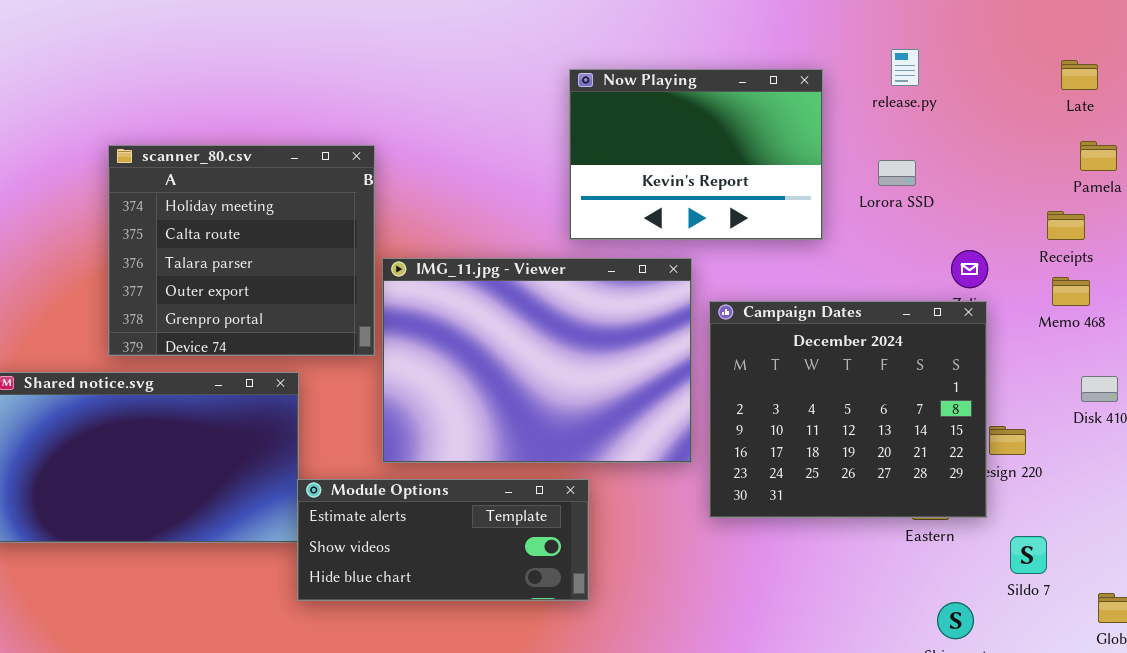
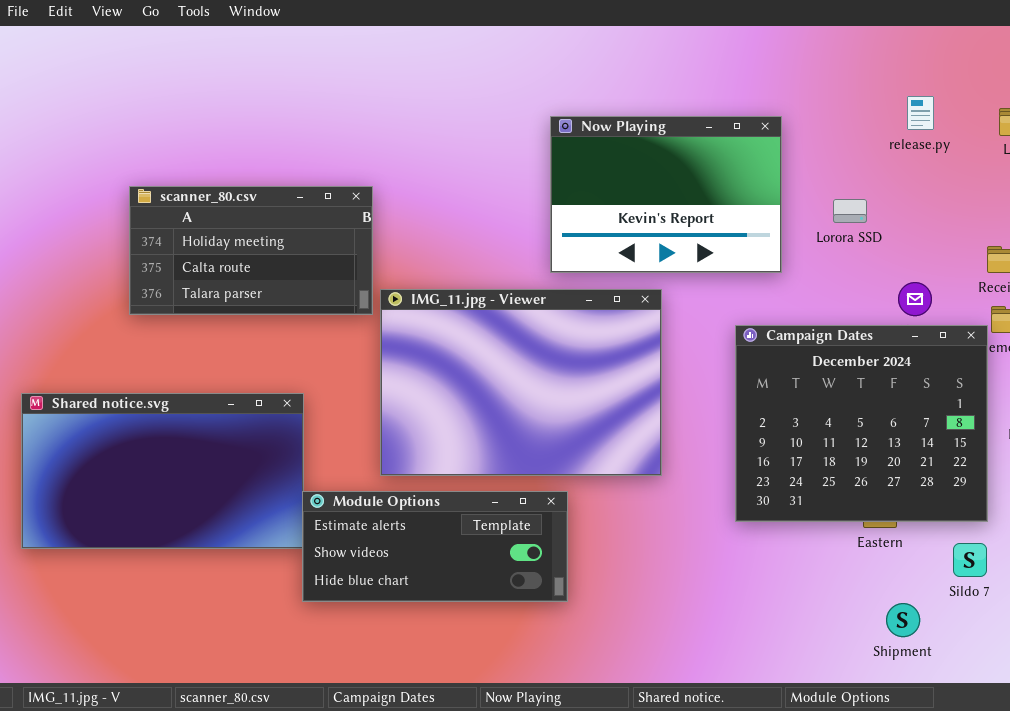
release.py: [891,49,919,86] -> [907,96,934,130], moved
scanner_80.csv: [108,145,375,356] -> [129,186,373,315], resized
Campaign Dates: [709,301,987,518] -> [735,325,988,522], moved

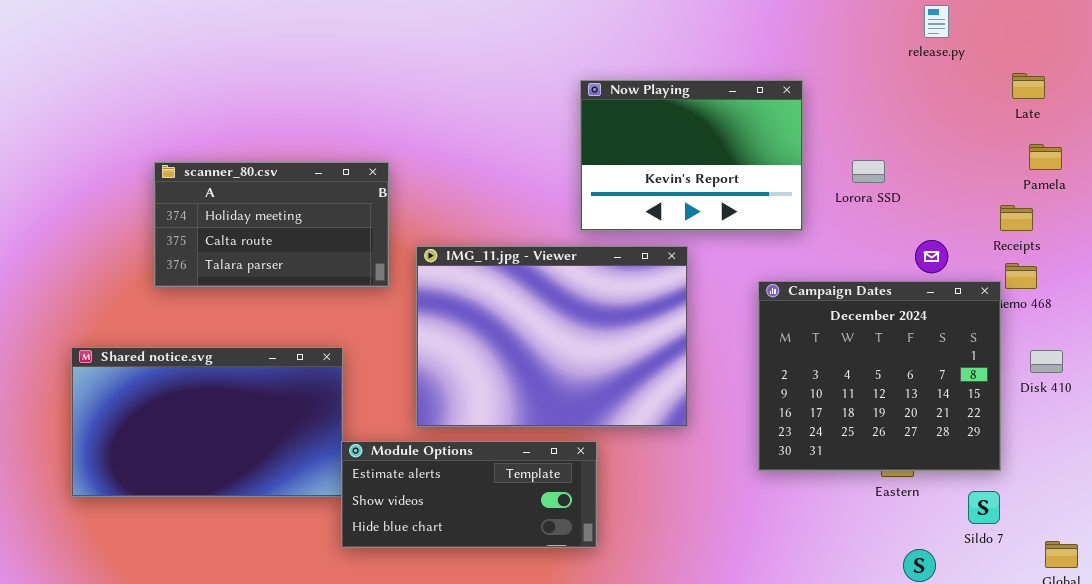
release.py: [907,96,934,130] -> [924,5,949,38], moved
scanner_80.csv: [129,186,373,315] -> [154,162,389,287], moved

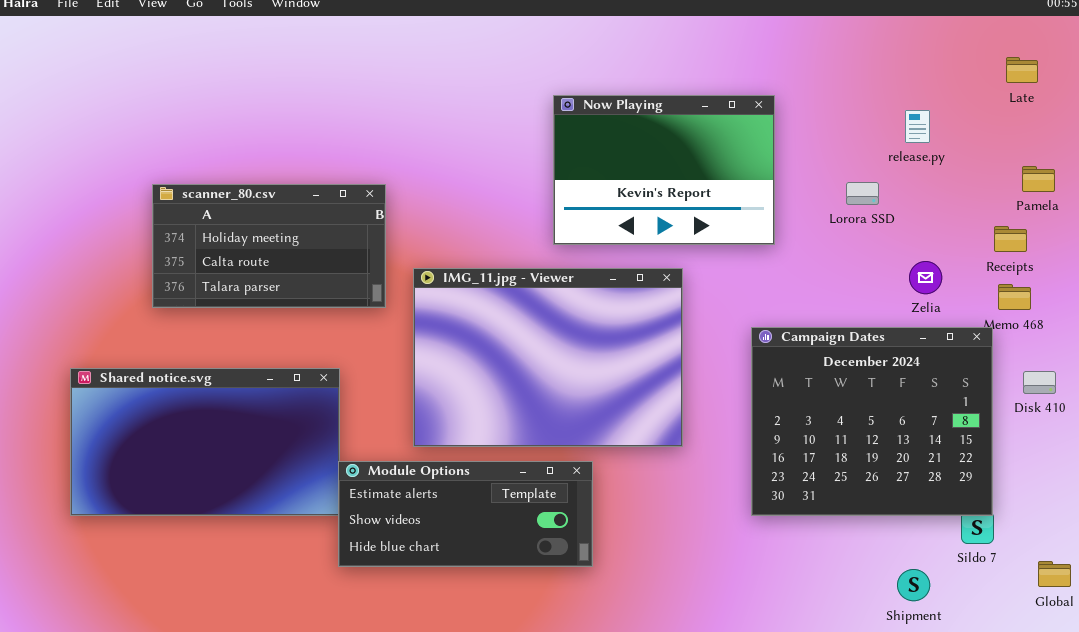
release.py: [924,5,949,38] -> [905,110,930,143], moved
Late: [1012,73,1045,99] -> [1006,57,1038,83], moved
Now Playing: [580,80,803,231] -> [553,95,775,245], moved
Campaign Dates: [758,281,1001,471] -> [751,327,993,516], moved

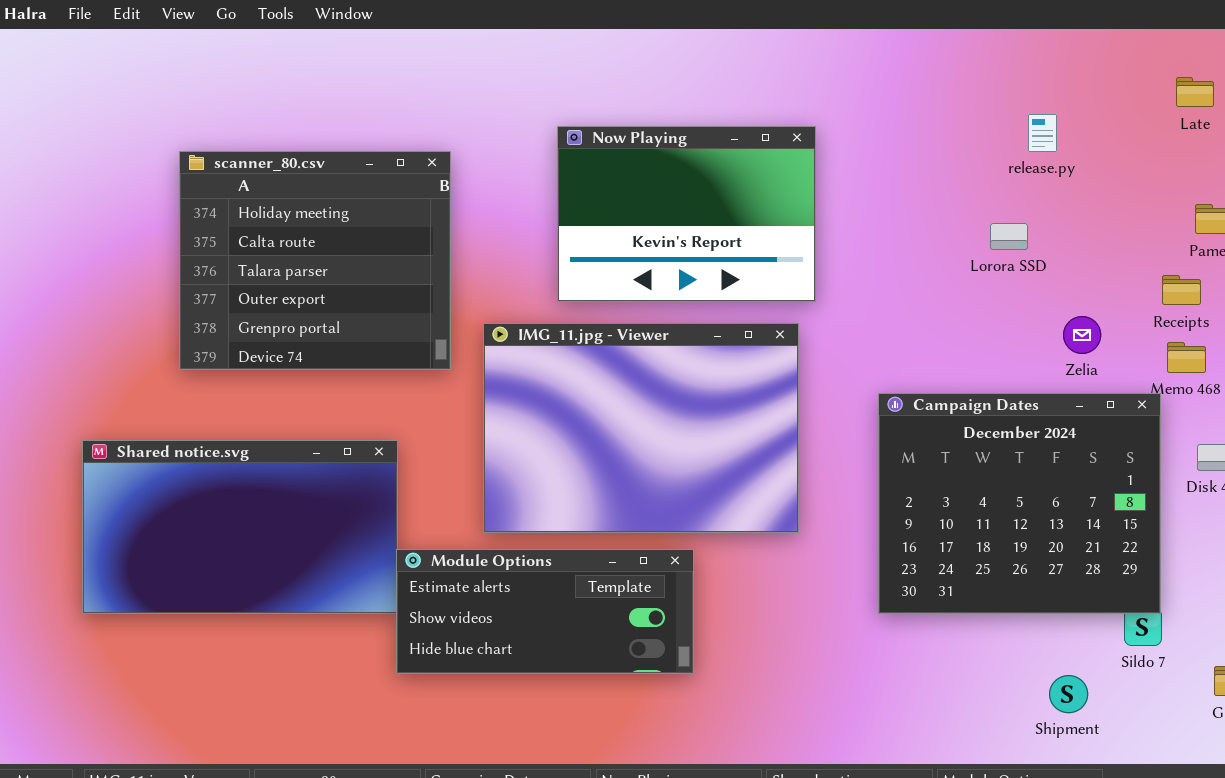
Now Playing: [553,95,775,245] -> [557,126,816,302], moved
release.py: [905,110,930,143] -> [1028,114,1057,152], moved
scanner_80.csv: [152,184,386,308] -> [179,151,451,370], resized

